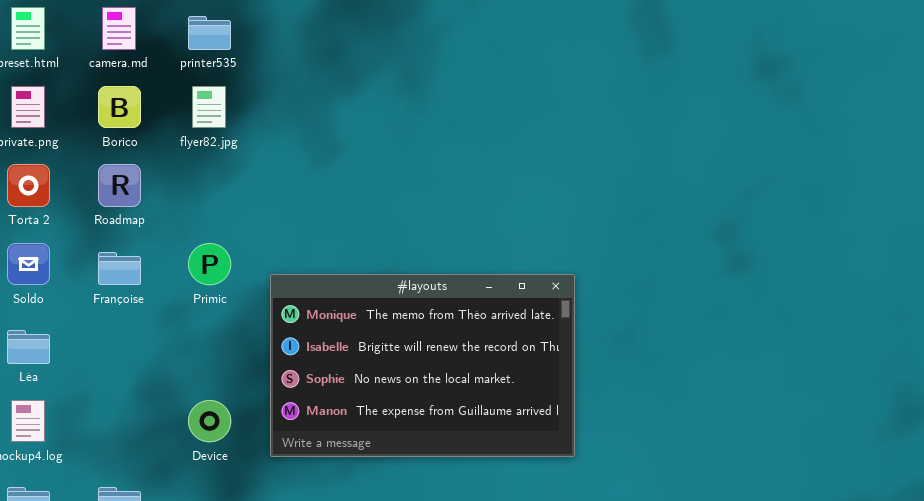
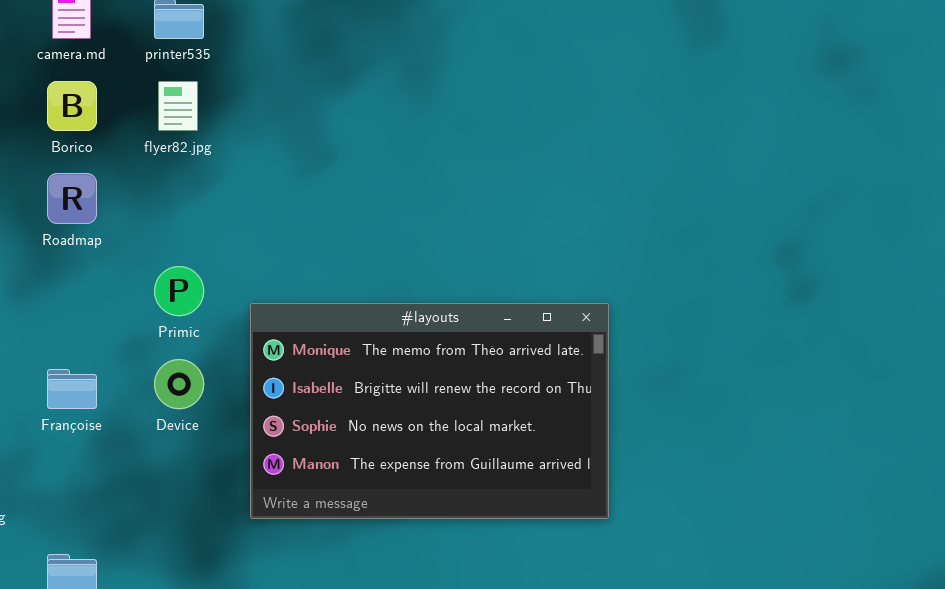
Françoise: [98,252,141,285] -> [47,369,97,409], moved
Device: [188,400,231,442] -> [154,359,204,409], moved

